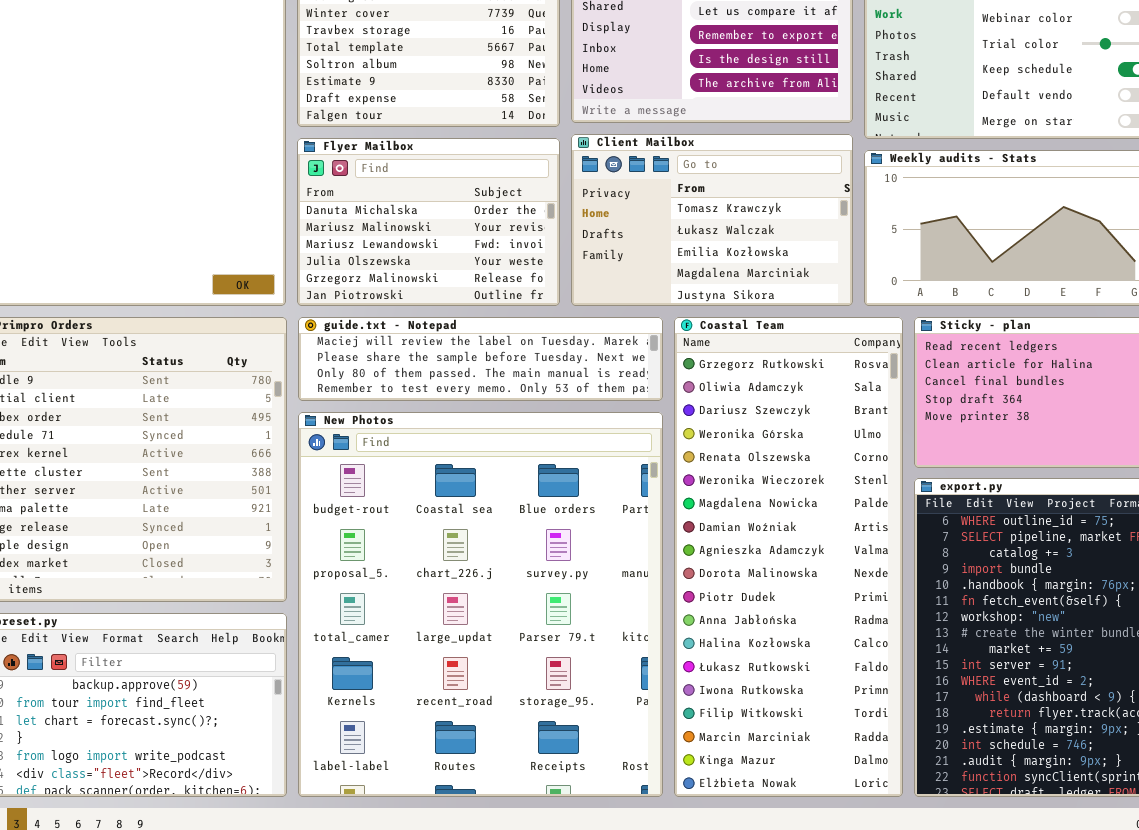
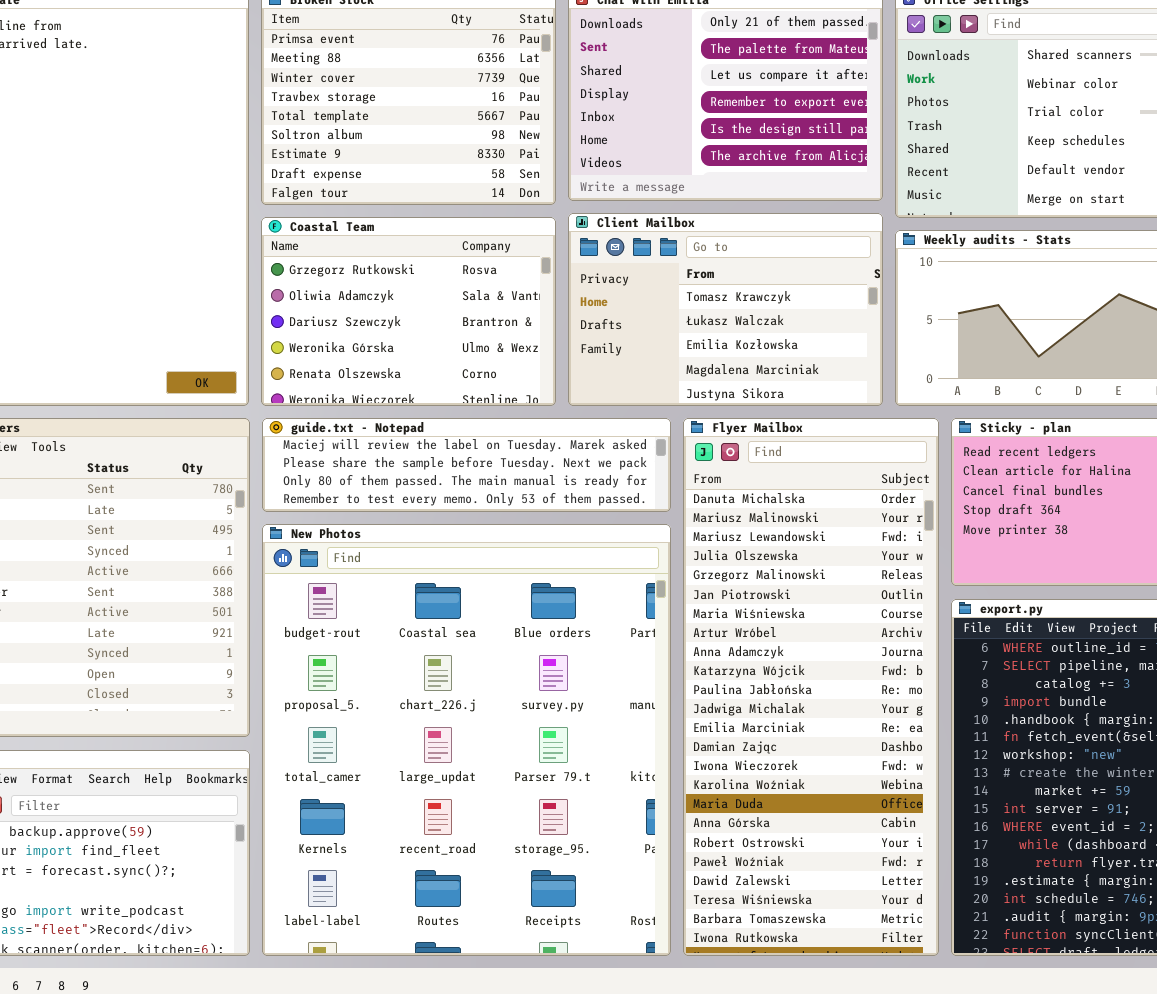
Flyer Mailbox: [297,138,560,306] -> [683,418,939,956], moved, resized
Coastal Team: [674,317,903,797] -> [261,217,556,406], moved, resized

